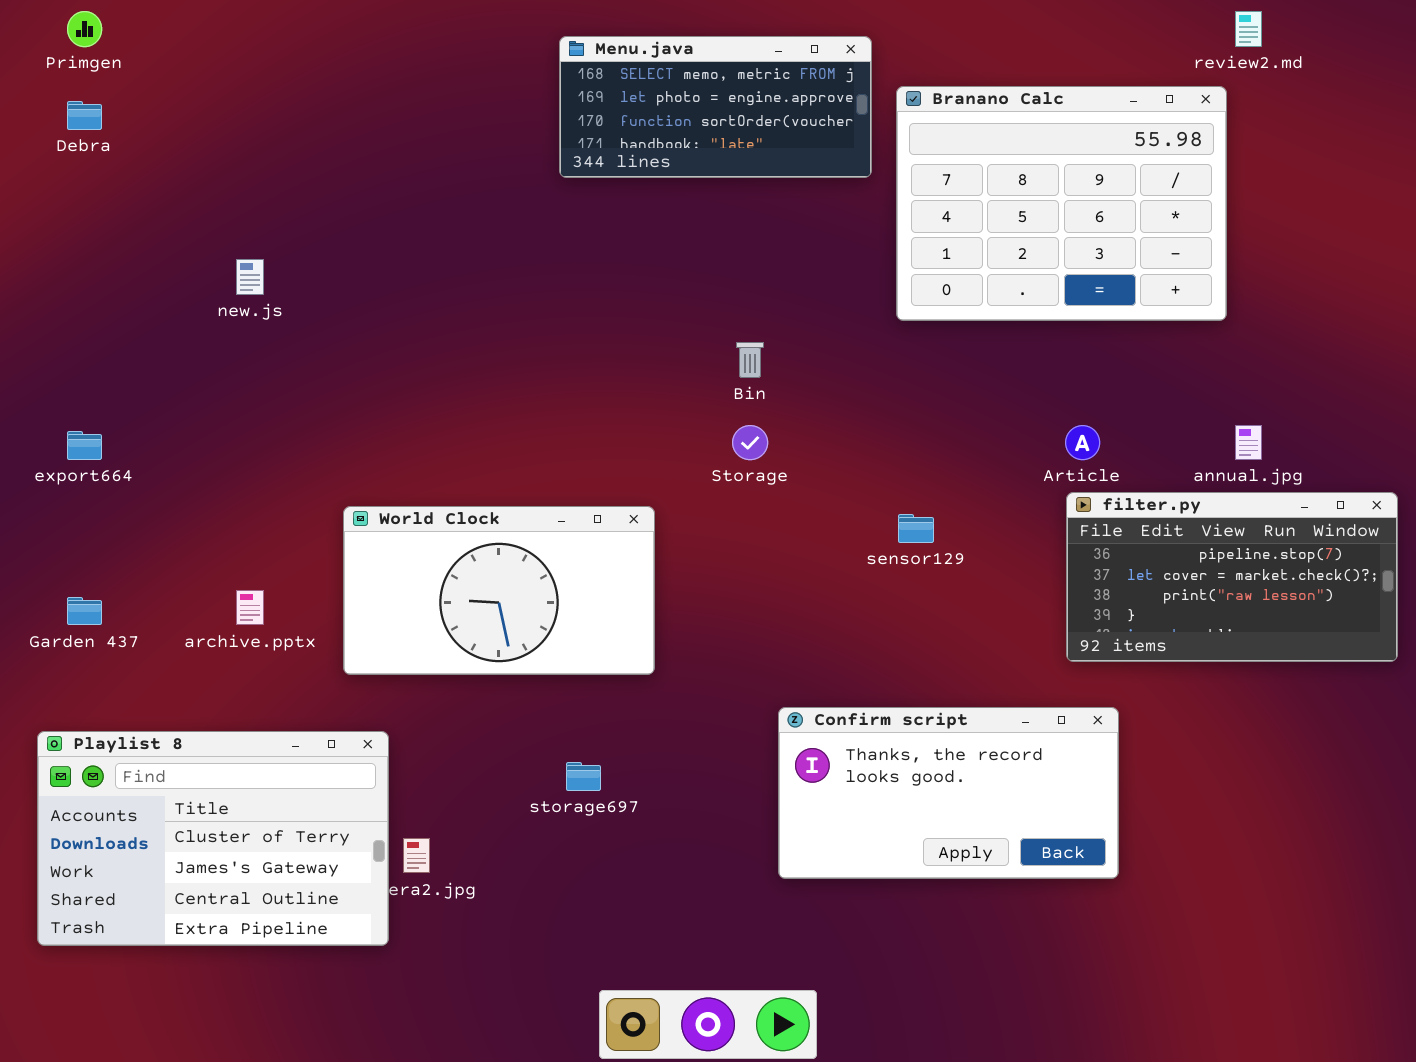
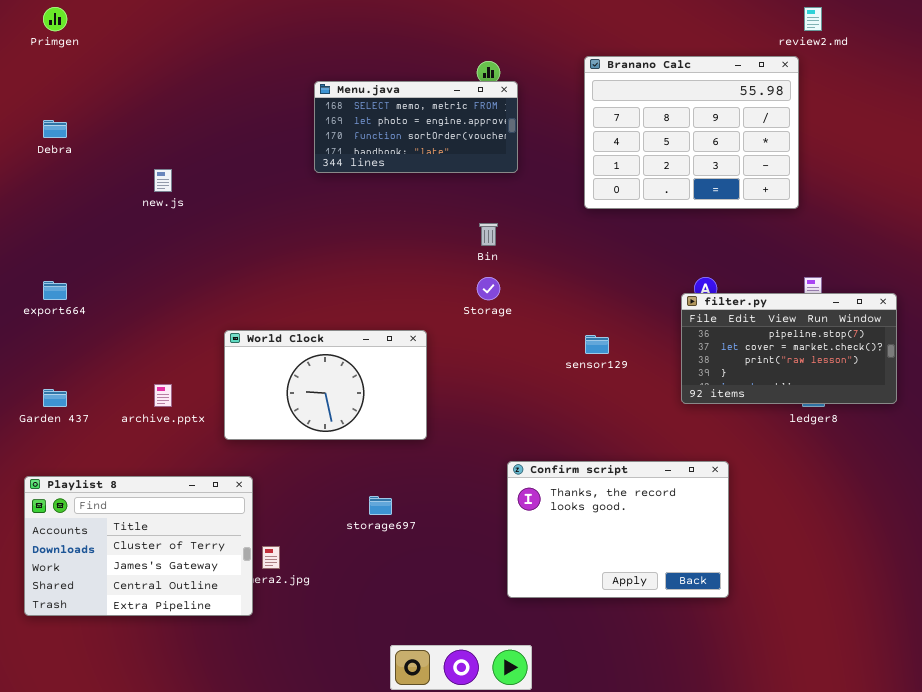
Menu.java: [559,36,872,178] -> [314,81,518,173], moved
Debra: [67,101,102,130] -> [43,120,67,138], moved
filter.py: [1066,492,1398,662] -> [681,293,897,404], moved
Confirm script: [778,707,1119,879] -> [507,461,729,598], resized

